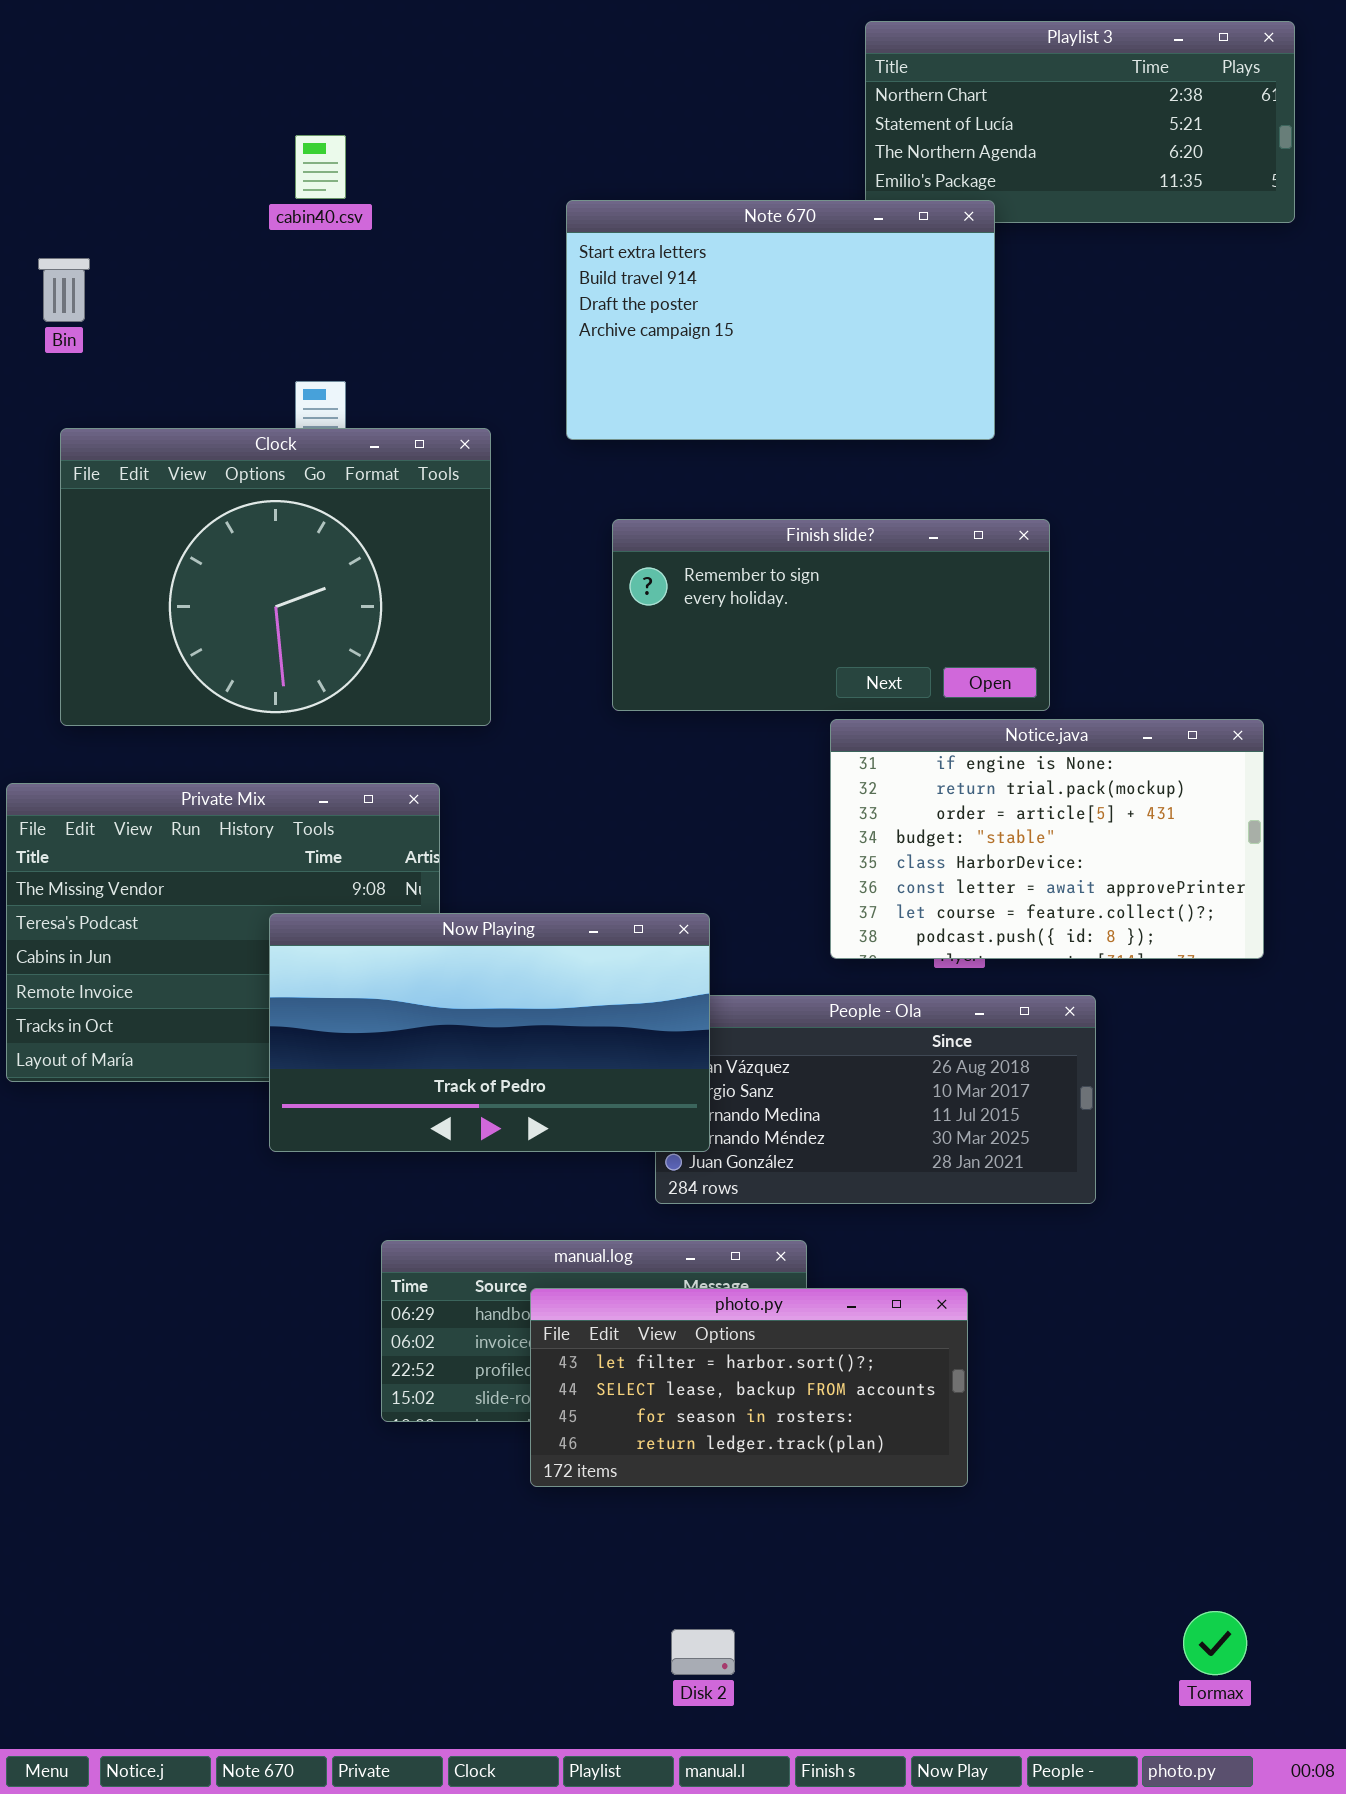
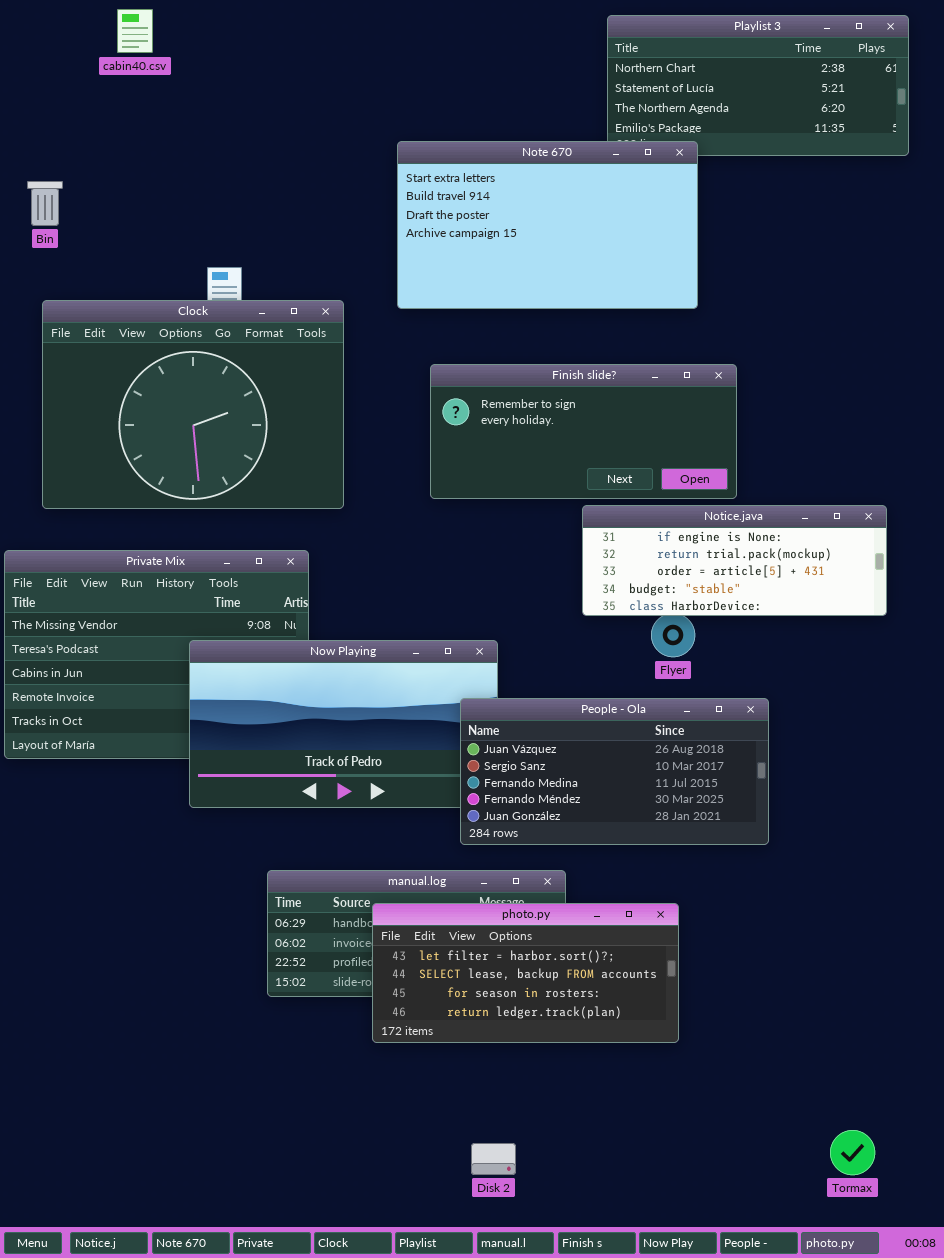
cabin40.csv: [295,135,346,199] -> [117,9,153,53], moved
Notice.java: [830,719,1264,959] -> [582,505,887,616], resized
People - Ola: [655,995,1096,1204] -> [460,698,769,845], raised

